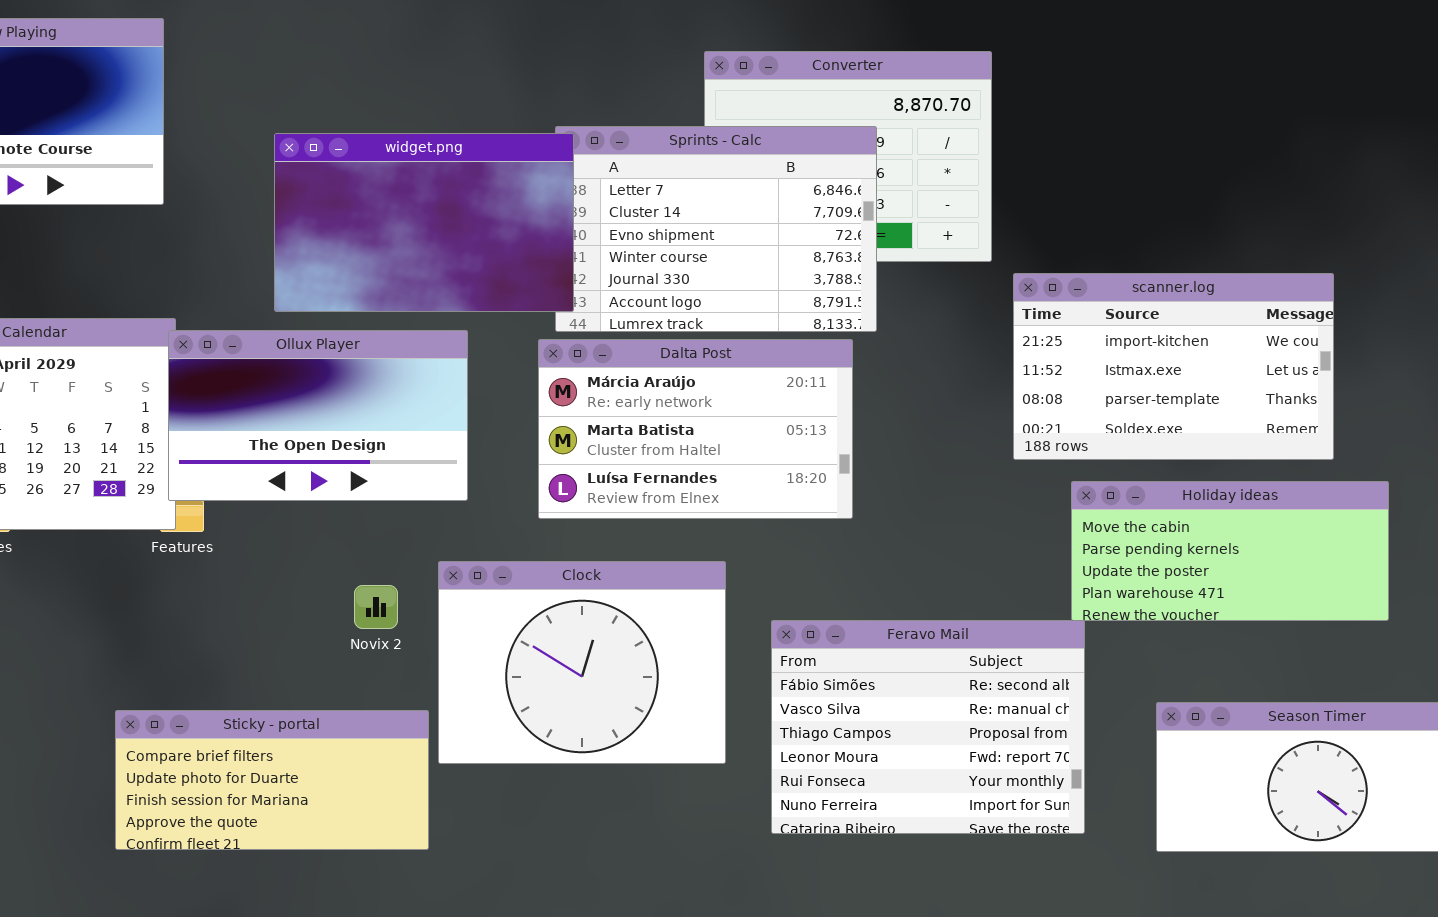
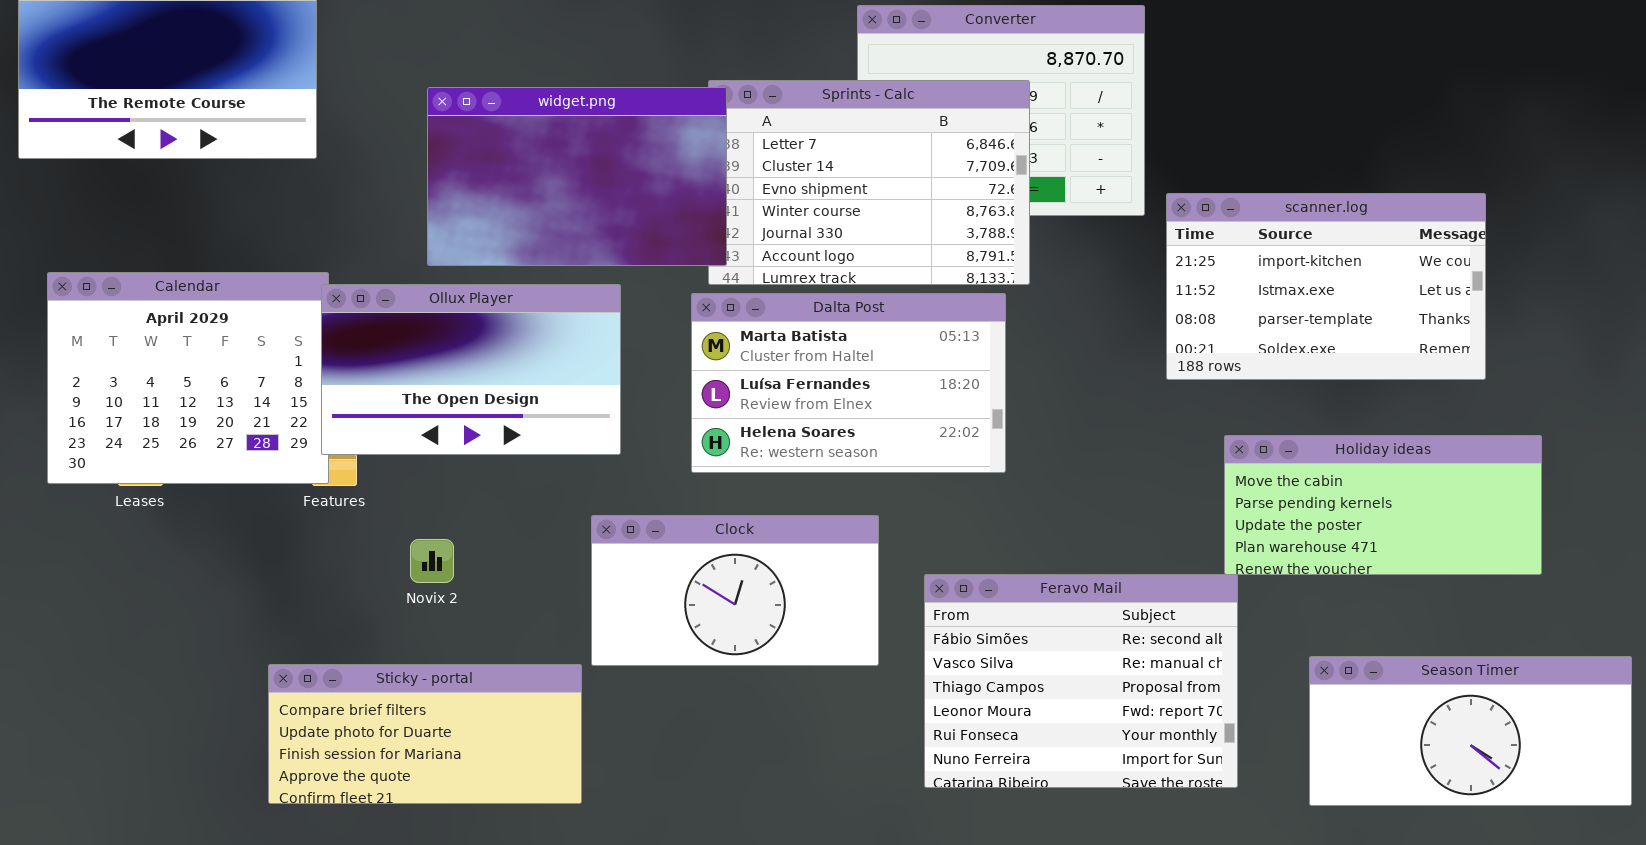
scanner.log: [1013,273,1334,460] -> [1166,193,1486,380], moved
Dalta Post: [538,339,853,519] -> [691,293,1006,473], scrolled down 1 row
Clock: [438,561,726,764] -> [591,515,879,666], resized
Novix 2: [354,585,398,629] -> [410,539,454,583], moved

